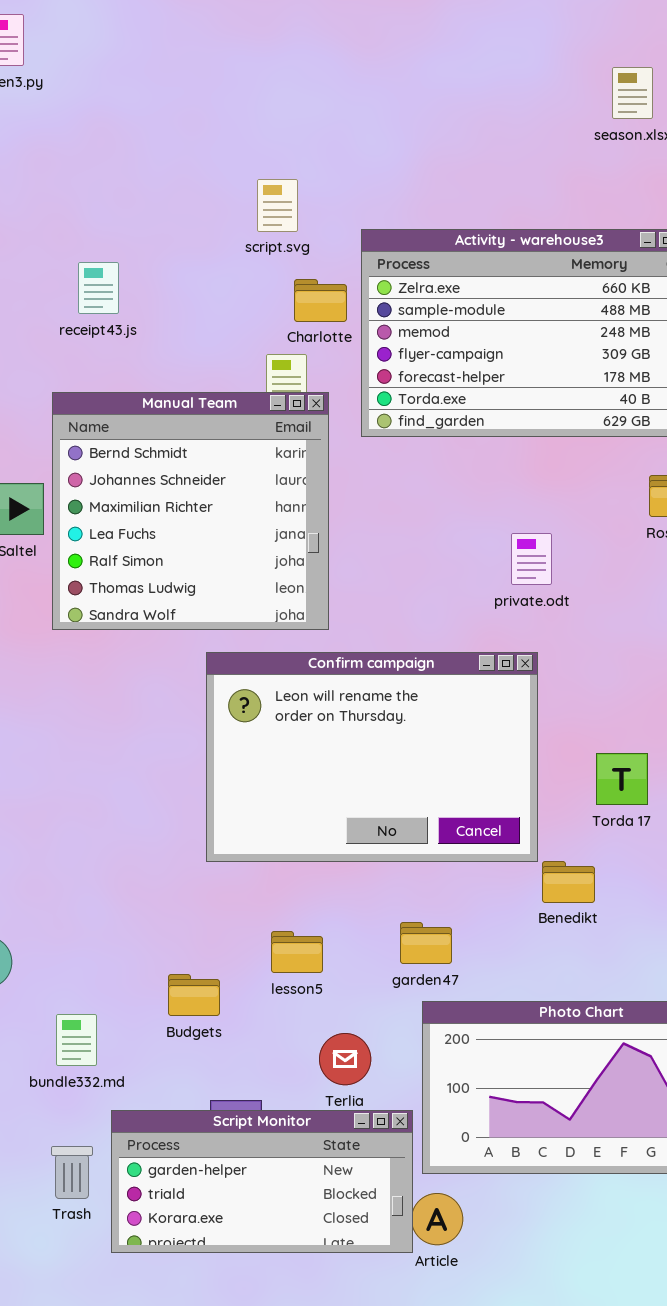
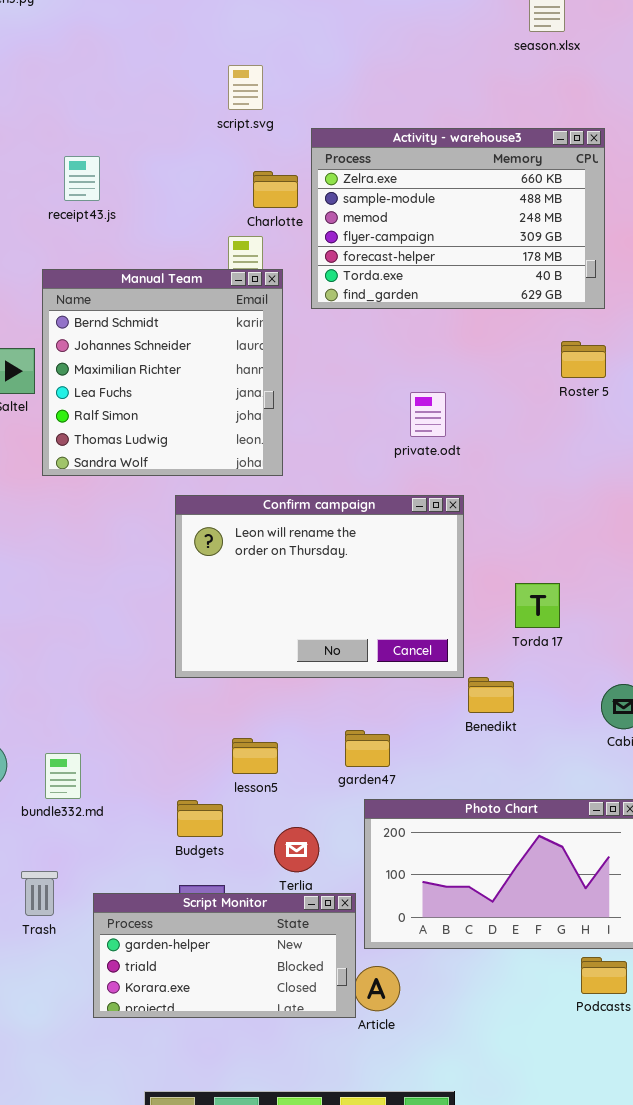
script.svg: [257,179,298,232] -> [228,65,263,110], moved
private.odt: [511,533,552,585] -> [410,392,446,437], moved
Budgets: [168,974,220,1016] -> [177,800,223,837], moved
bundle332.md: [56,1014,97,1066] -> [45,753,81,799], moved
Trash: [51,1146,93,1199] -> [21,871,58,916], moved

